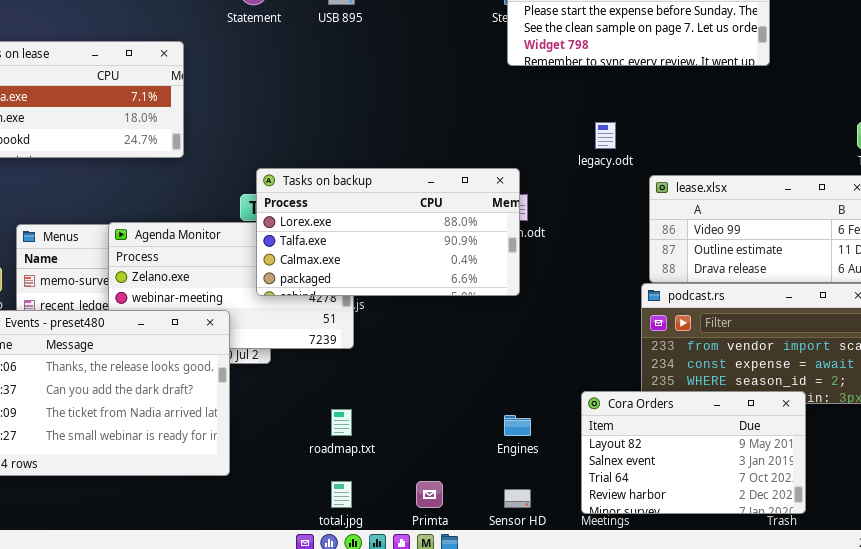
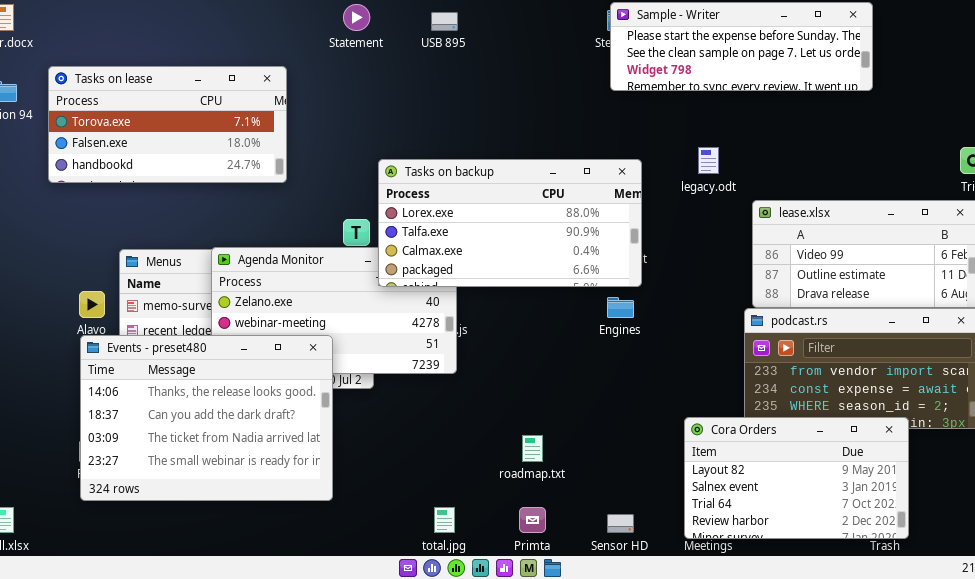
Tasks on backup: [256,168,520,296] -> [378,159,642,287], moved
roadmap.txt: [331,409,352,436] -> [522,435,543,462], moved
Engines: [504,415,531,436] -> [607,297,634,318], moved

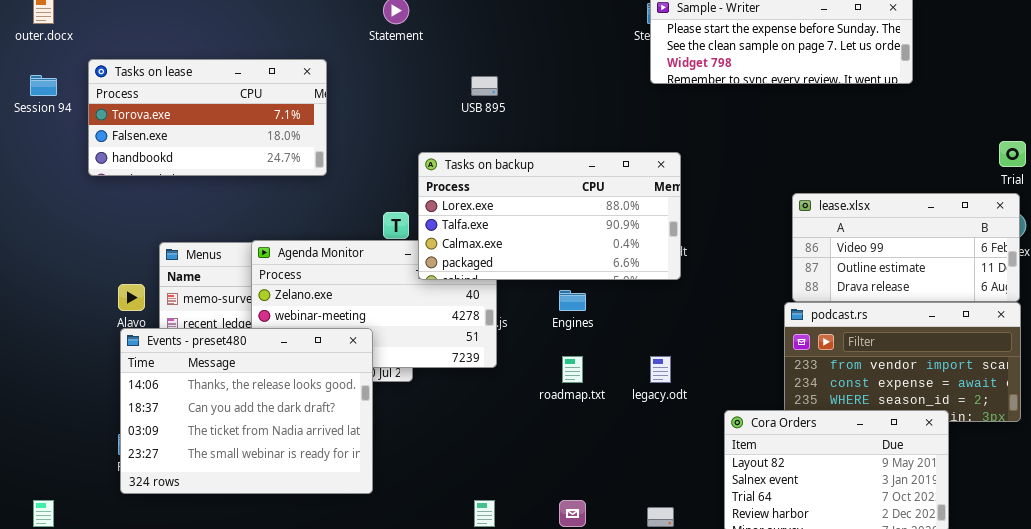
USB 895: [431,12,458,31] -> [471,76,498,96], moved
legacy.odt: [698,147,719,174] -> [650,356,671,383], moved
Engines: [607,297,634,318] -> [559,290,586,311], moved
roadmap.txt: [522,435,543,462] -> [562,356,583,383], moved

